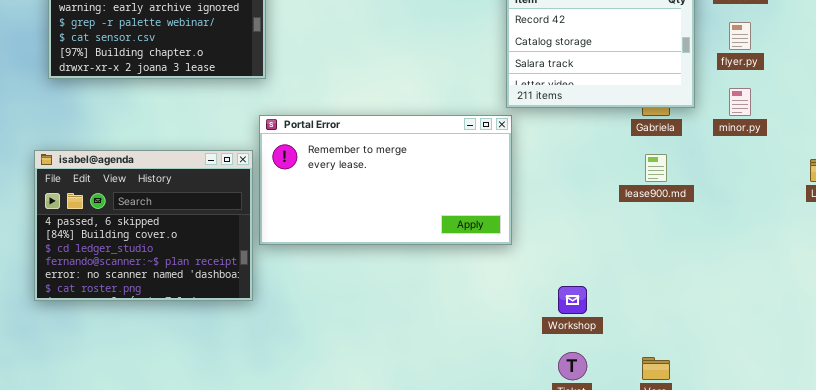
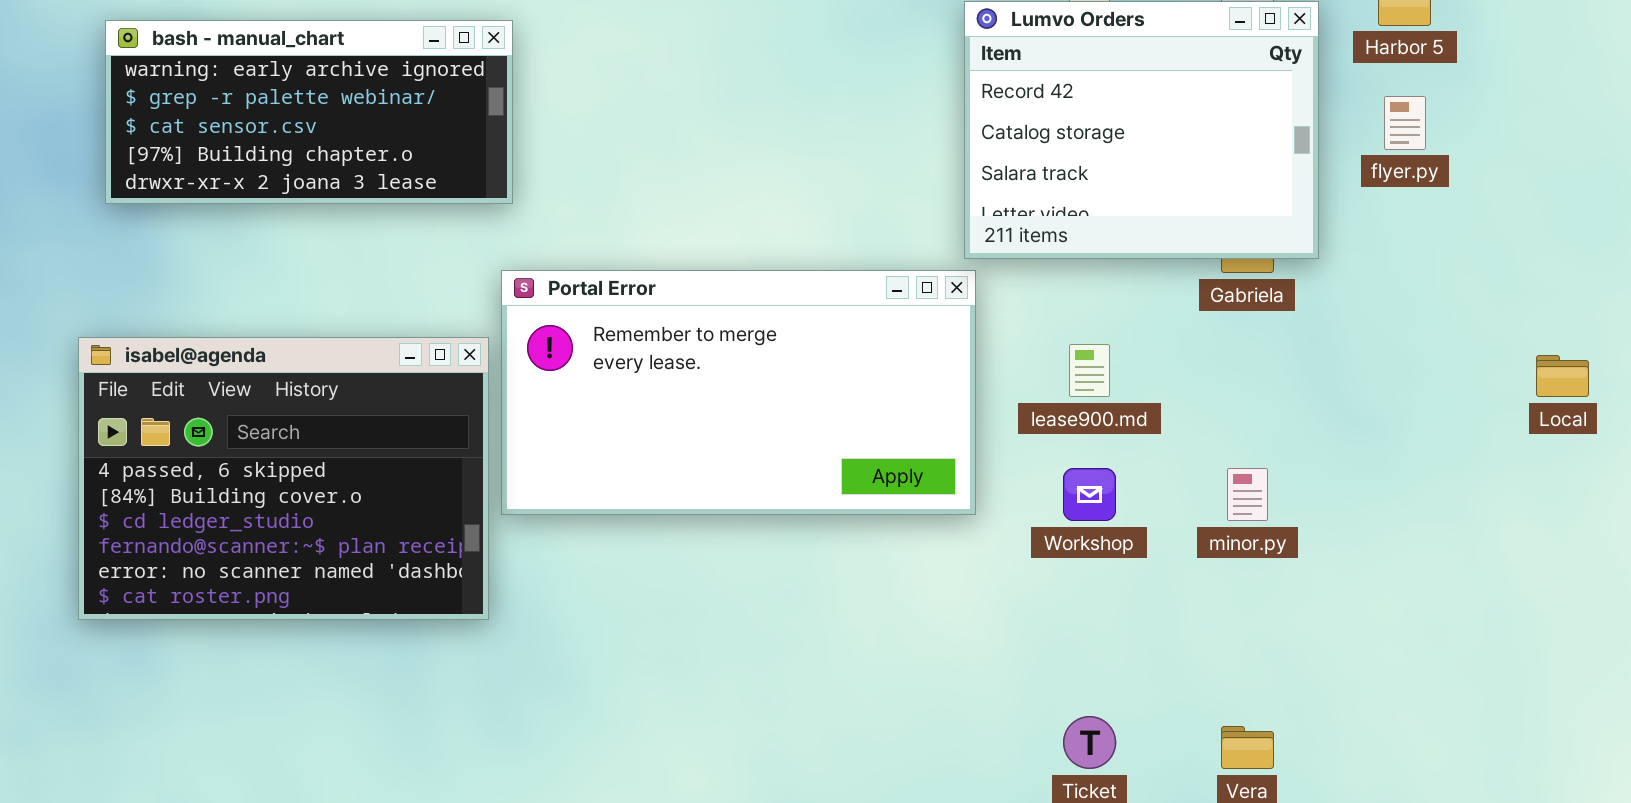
minor.py: [729,88,751,116] -> [1227,468,1268,521], moved
lease900.md: [645,154,667,182] -> [1069,344,1110,397], moved
Workshop: [558,286,587,314] -> [1063,468,1116,521], moved

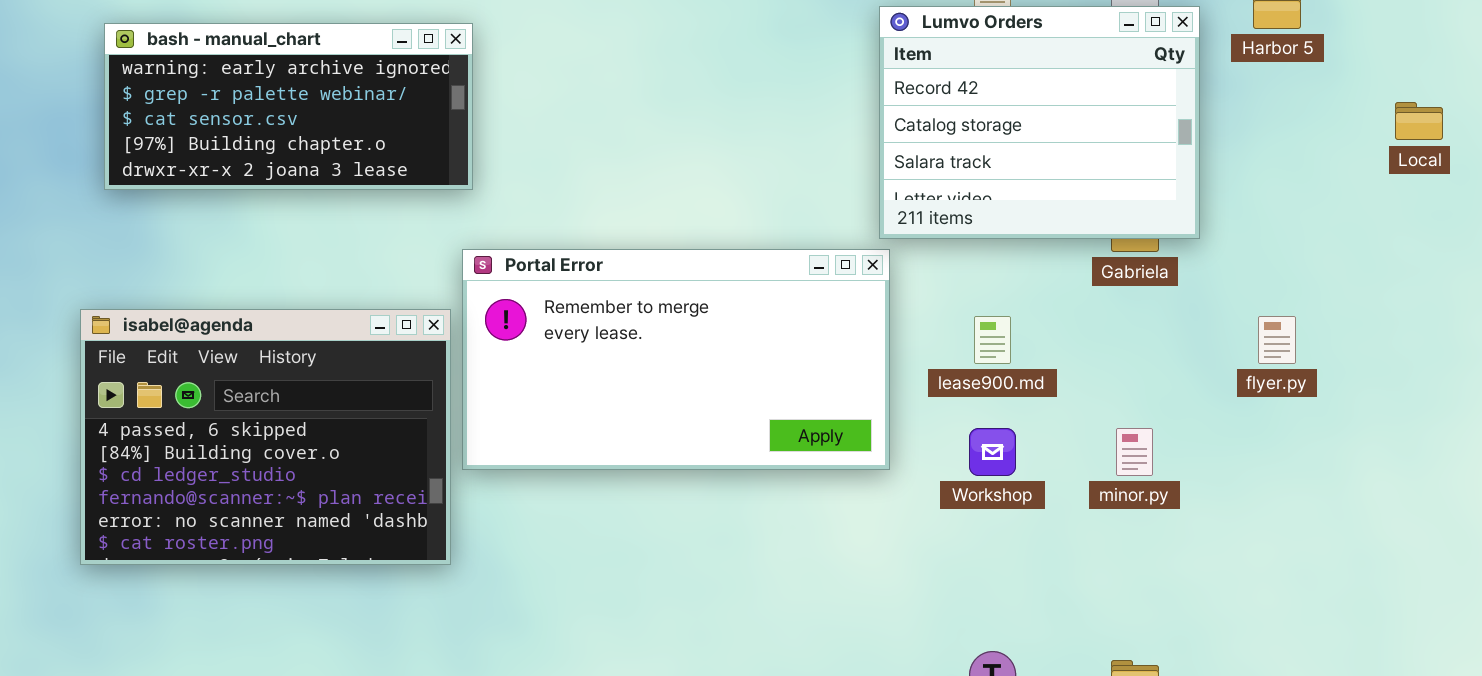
flyer.py: [1384,96,1426,150] -> [1258,316,1296,364], moved
Local: [1536,355,1589,397] -> [1395,102,1443,140], moved

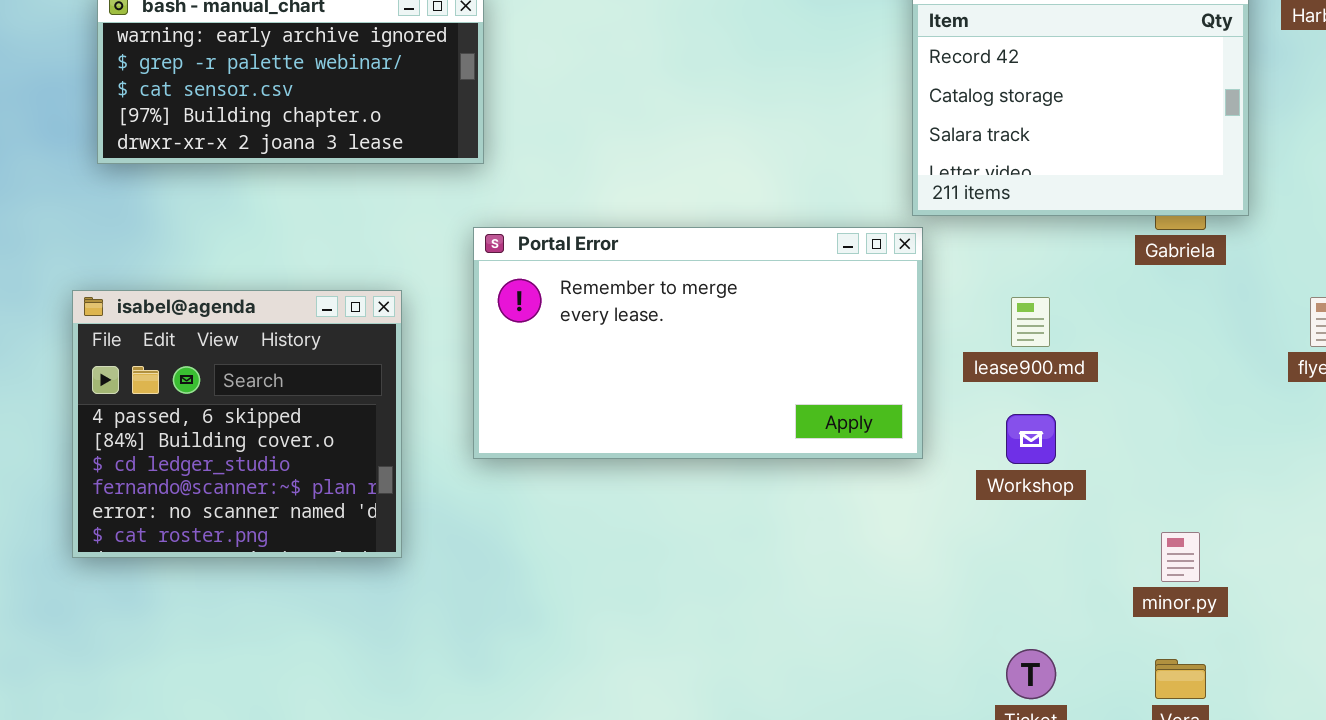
isabel@agenda: [80,309,451,565] -> [72,290,402,558], resized
minor.py: [1116,428,1153,476] -> [1161,532,1200,582], moved

